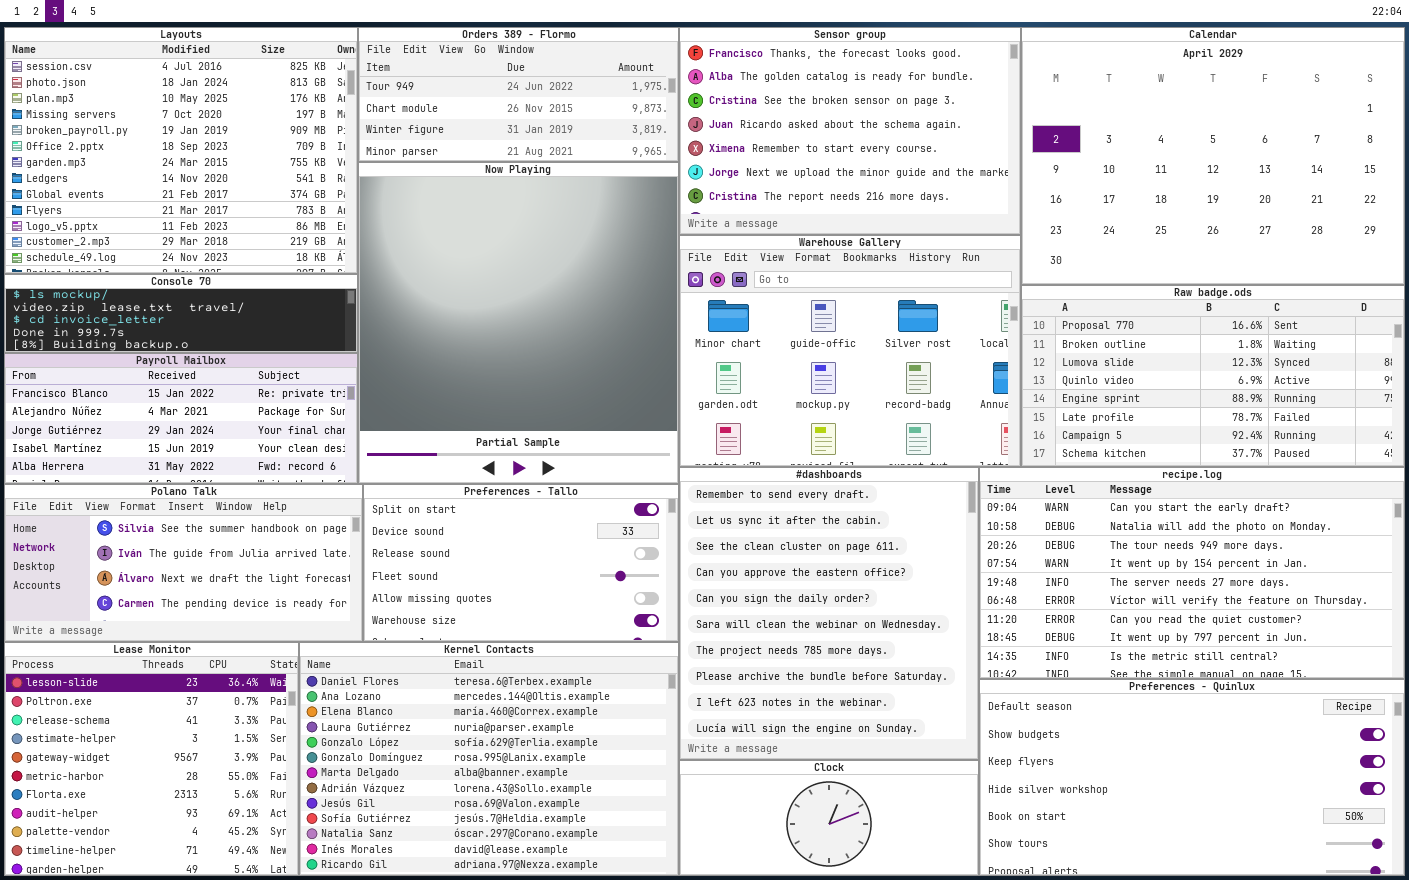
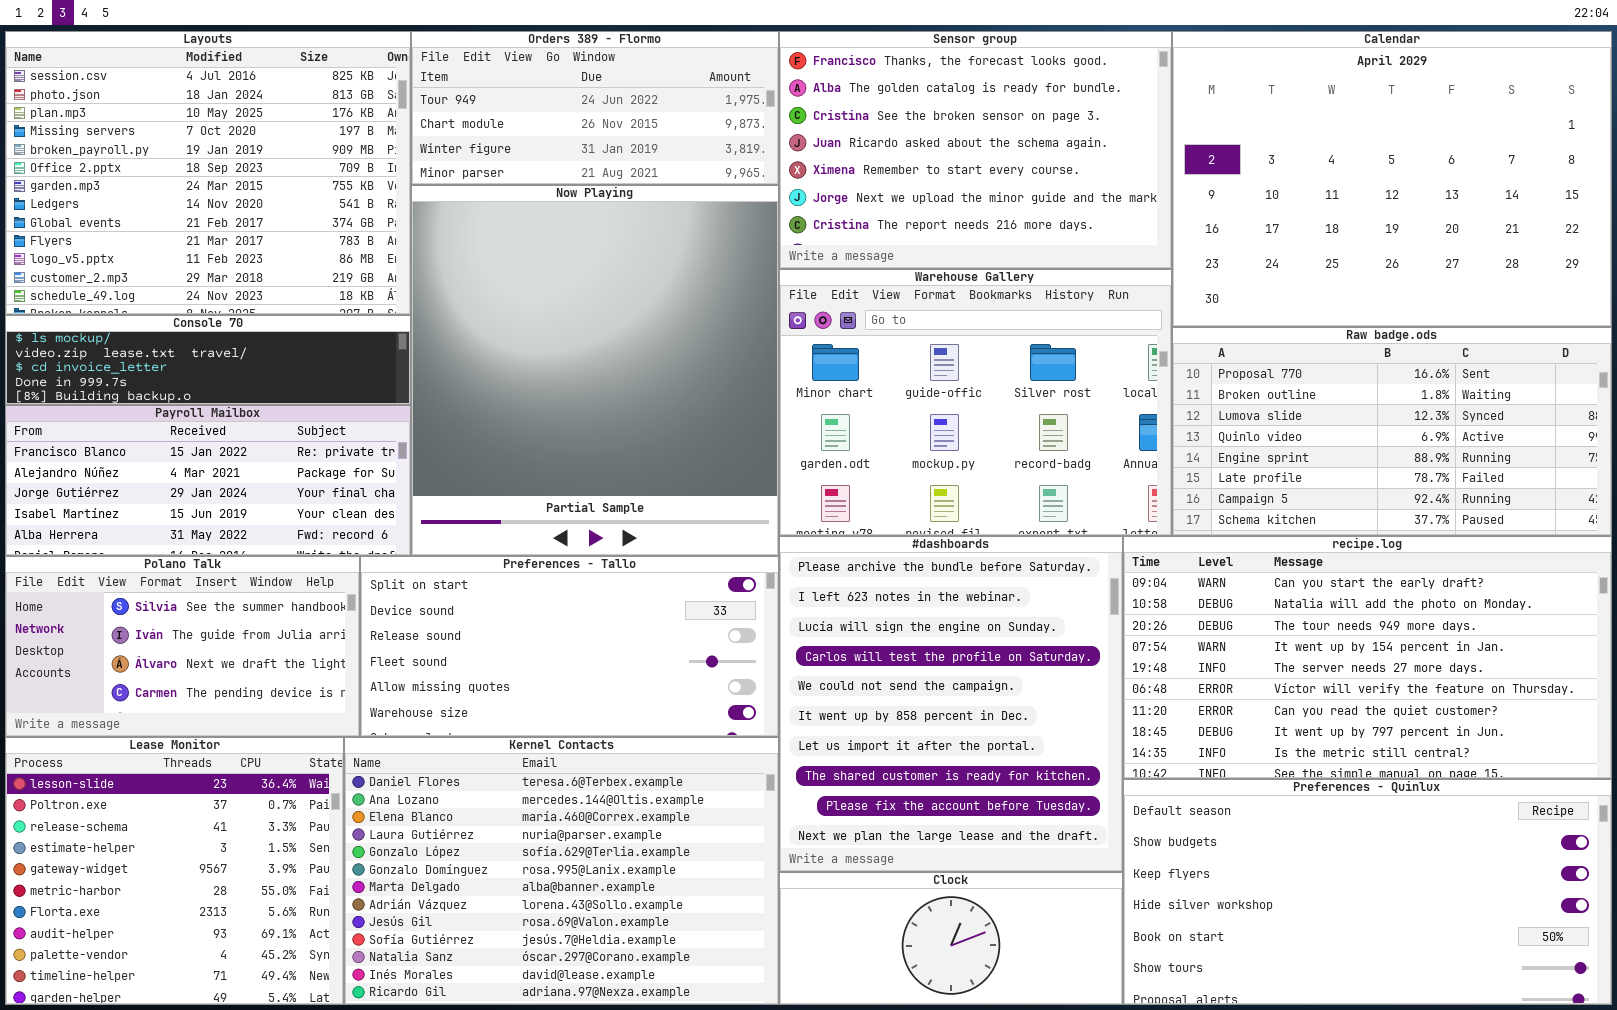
#dashboards: [679,467,979,760] -> [779,536,1123,872], scrolled down 7 rows
Polano Talk: [4,484,363,642] -> [5,556,360,737], resized
Preferences - Tallo: [363,484,679,642] -> [360,556,779,737], resized

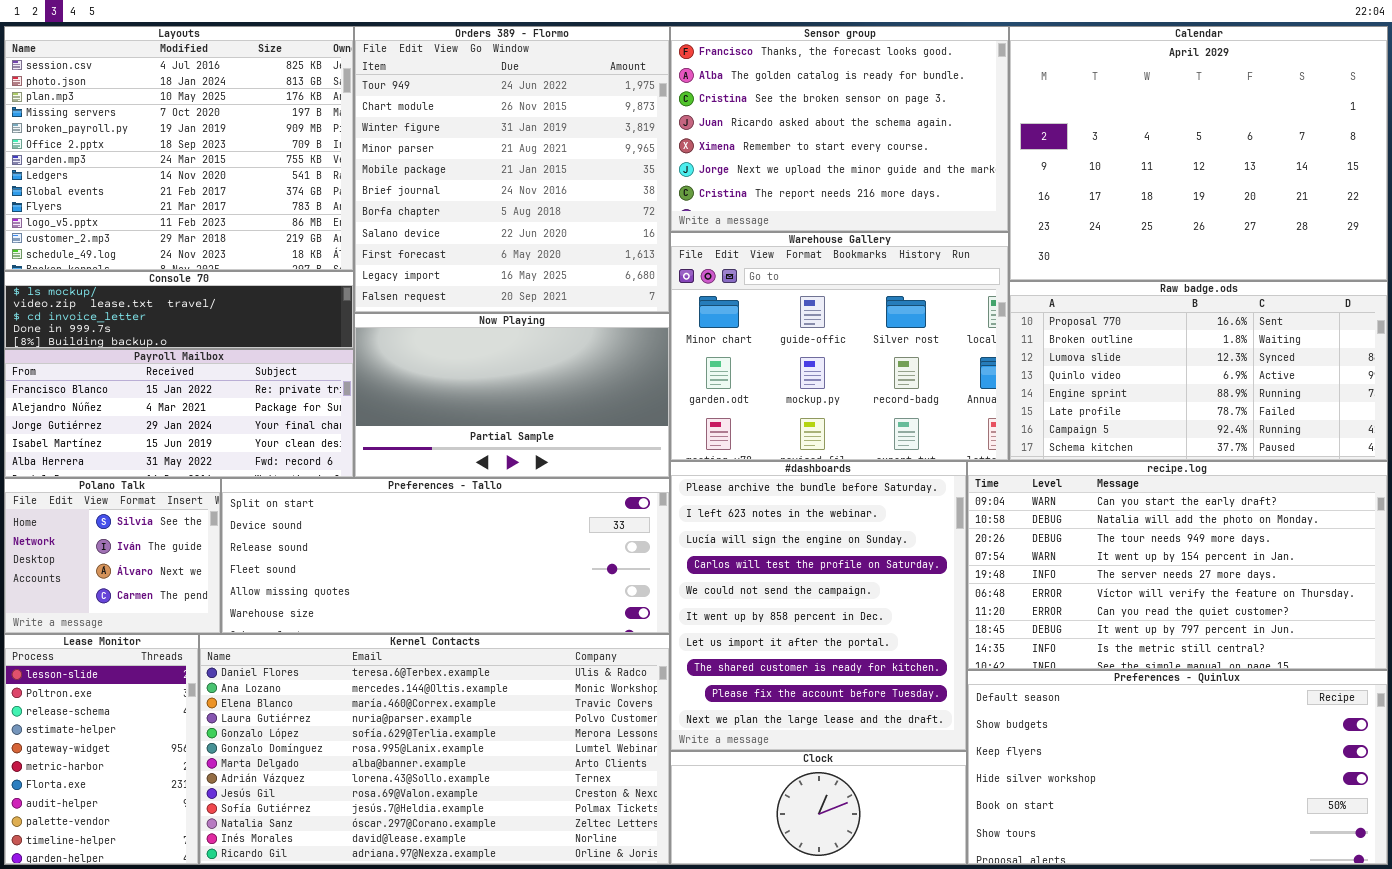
Orders 389 - Flormo: [411,31,779,185] -> [354,26,670,313], resized
Now Playing: [411,185,779,556] -> [354,313,670,478], resized
Polano Talk: [5,556,360,737] -> [4,478,221,634], resized
Preferences - Tallo: [360,556,779,737] -> [221,478,670,634], resized
Lease Monitor: [5,737,344,1005] -> [4,634,199,865], resized
Kernel Contacts: [344,737,779,1005] -> [199,634,670,865], resized

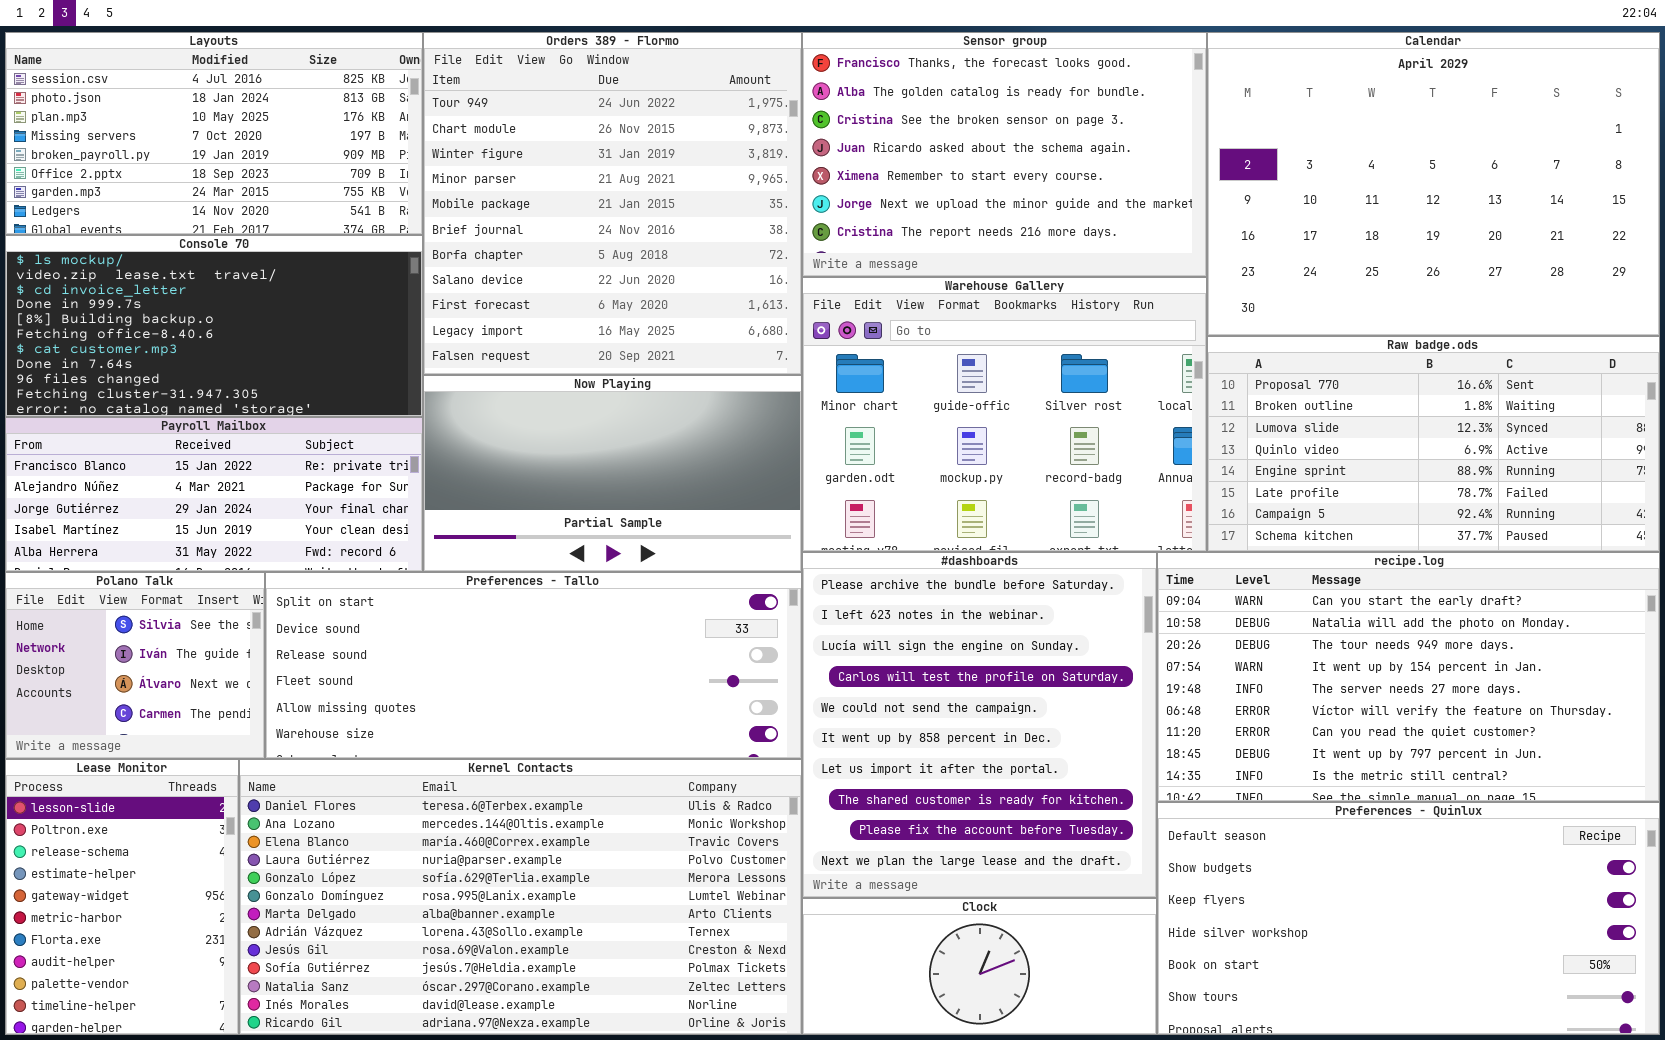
Layouts: [4,26,354,271] -> [5,32,423,235], resized
Console 70: [4,271,354,349] -> [5,235,423,417], resized

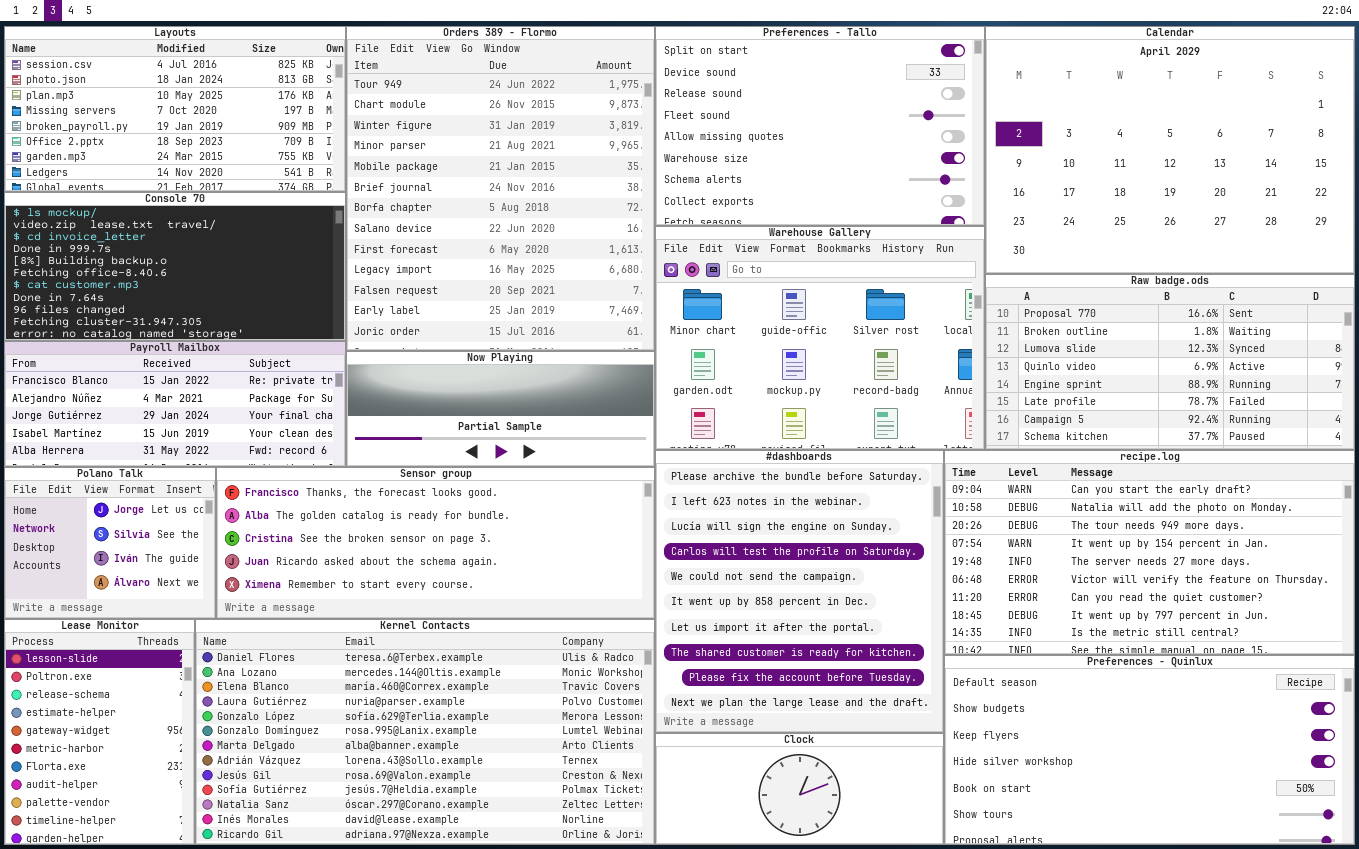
Orders 389 - Flormo: [423,32,802,375] -> [346,26,655,351], resized
Sensor group: [802,32,1207,277] -> [216,467,655,619], moved, resized
Now Playing: [423,375,802,572] -> [346,351,655,467], resized
Polano Talk: [5,572,265,759] -> [4,467,216,619], scrolled up 1 row
Preferences - Tallo: [265,572,802,759] -> [655,26,985,226], moved, resized

